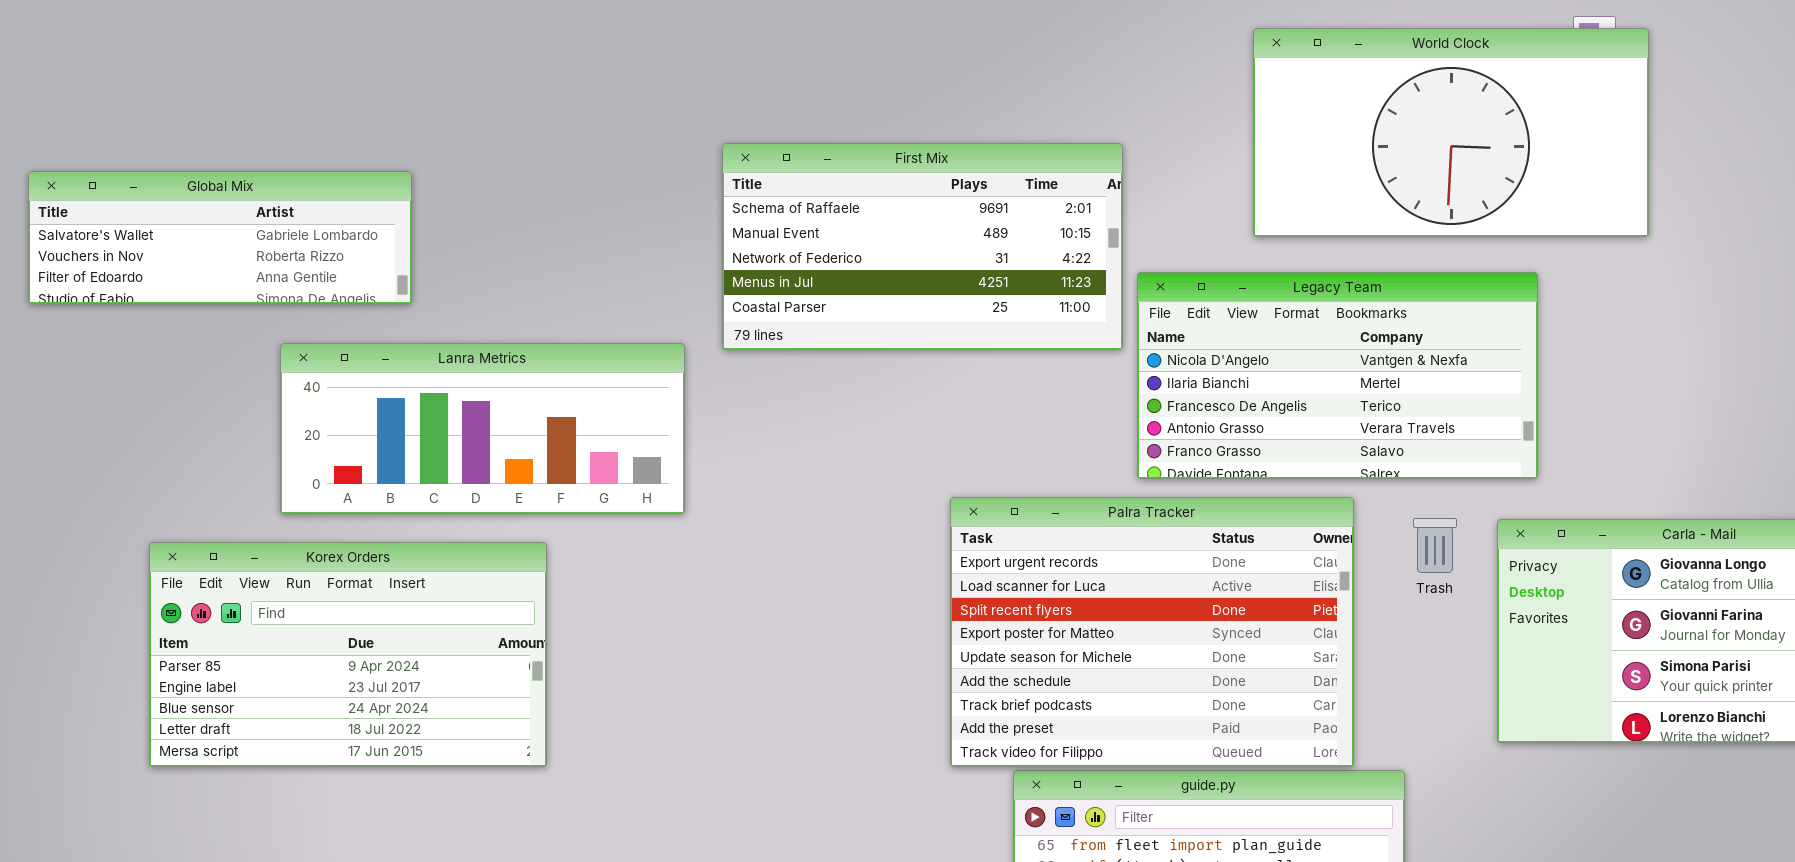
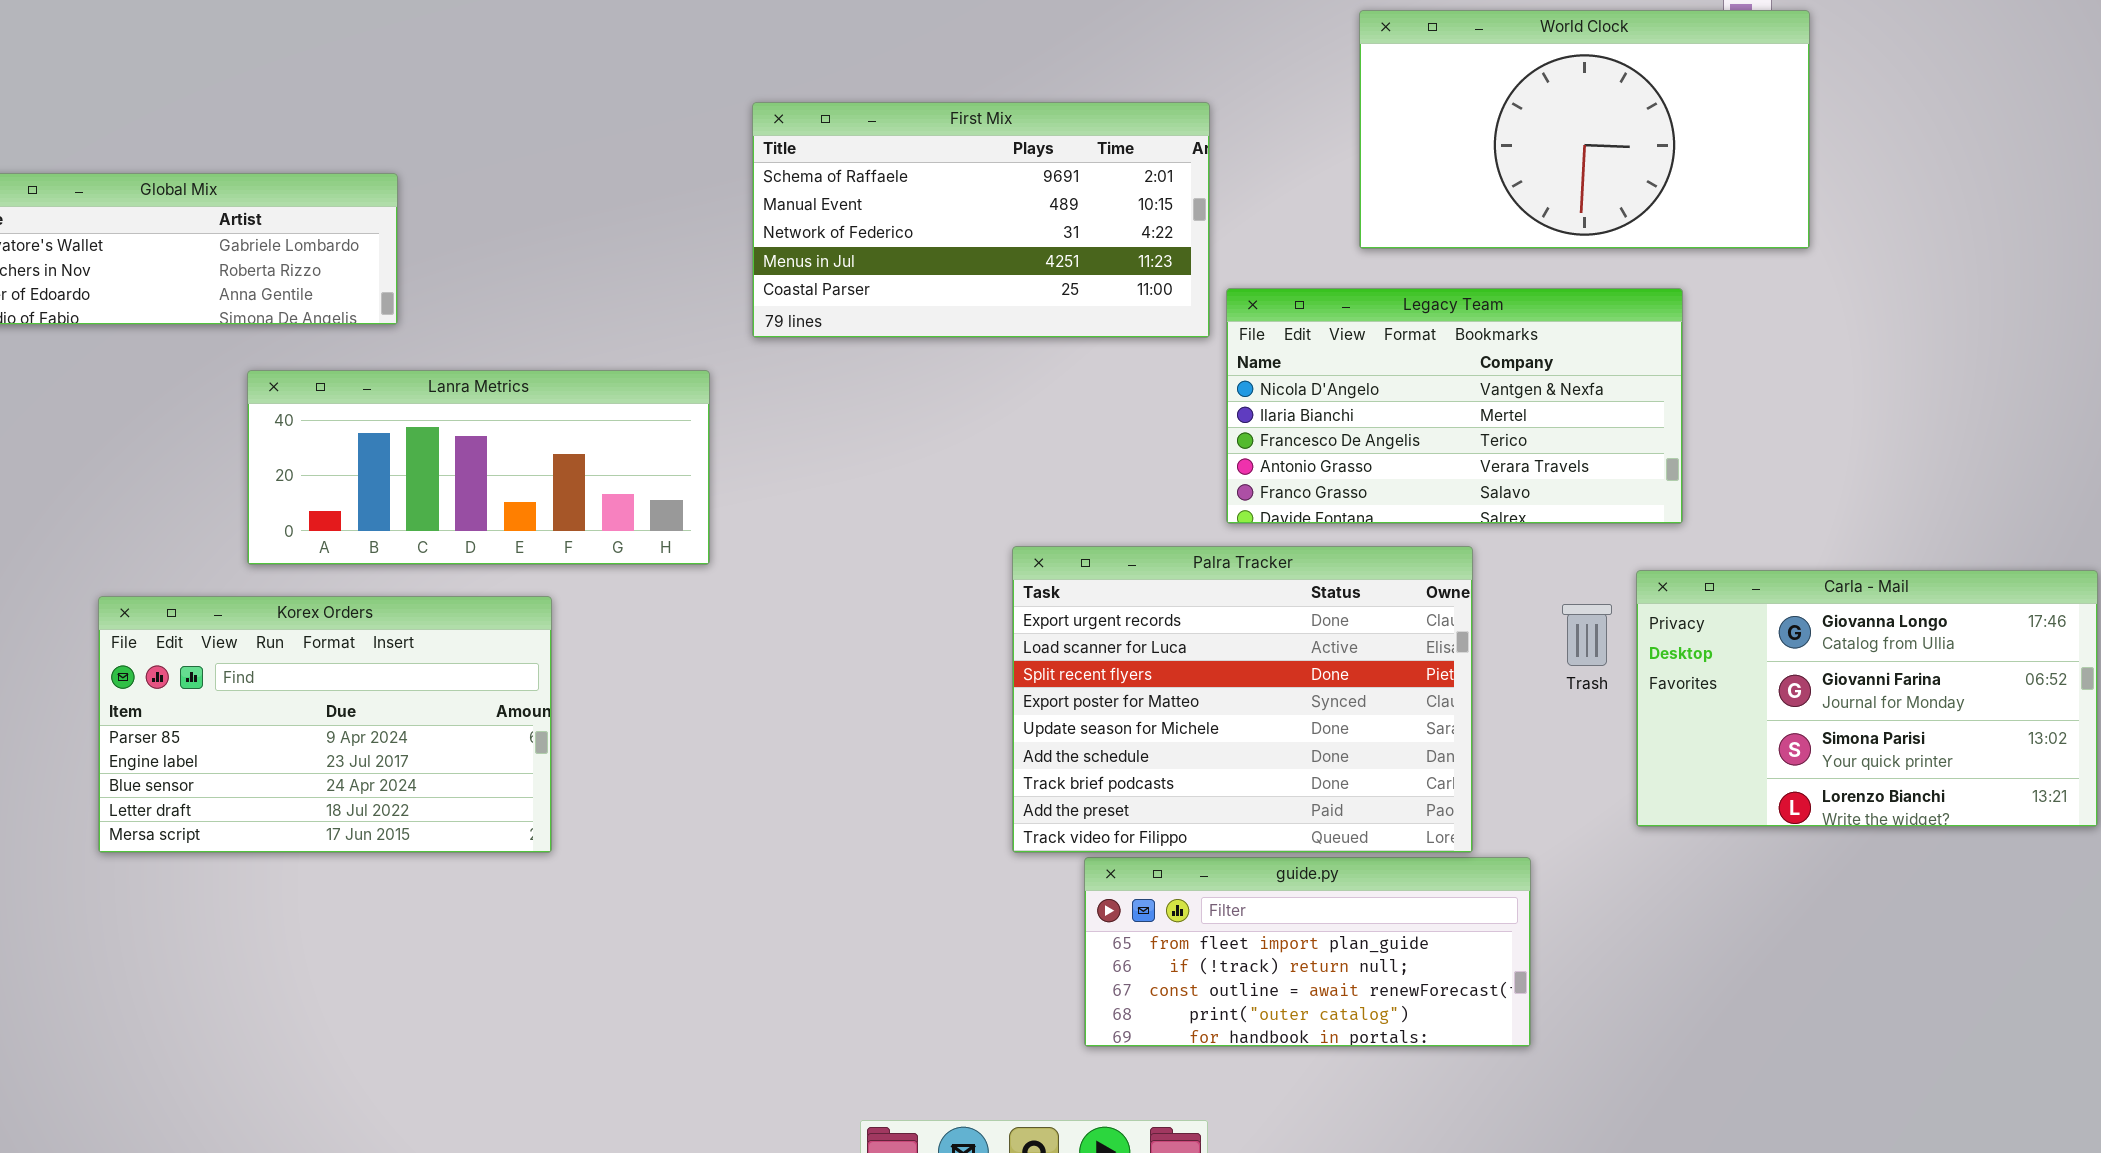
First Mix: [722,143,1123,350] -> [752,102,1210,338], moved
Trash: [1413,518,1457,573] -> [1562,604,1612,666], moved

